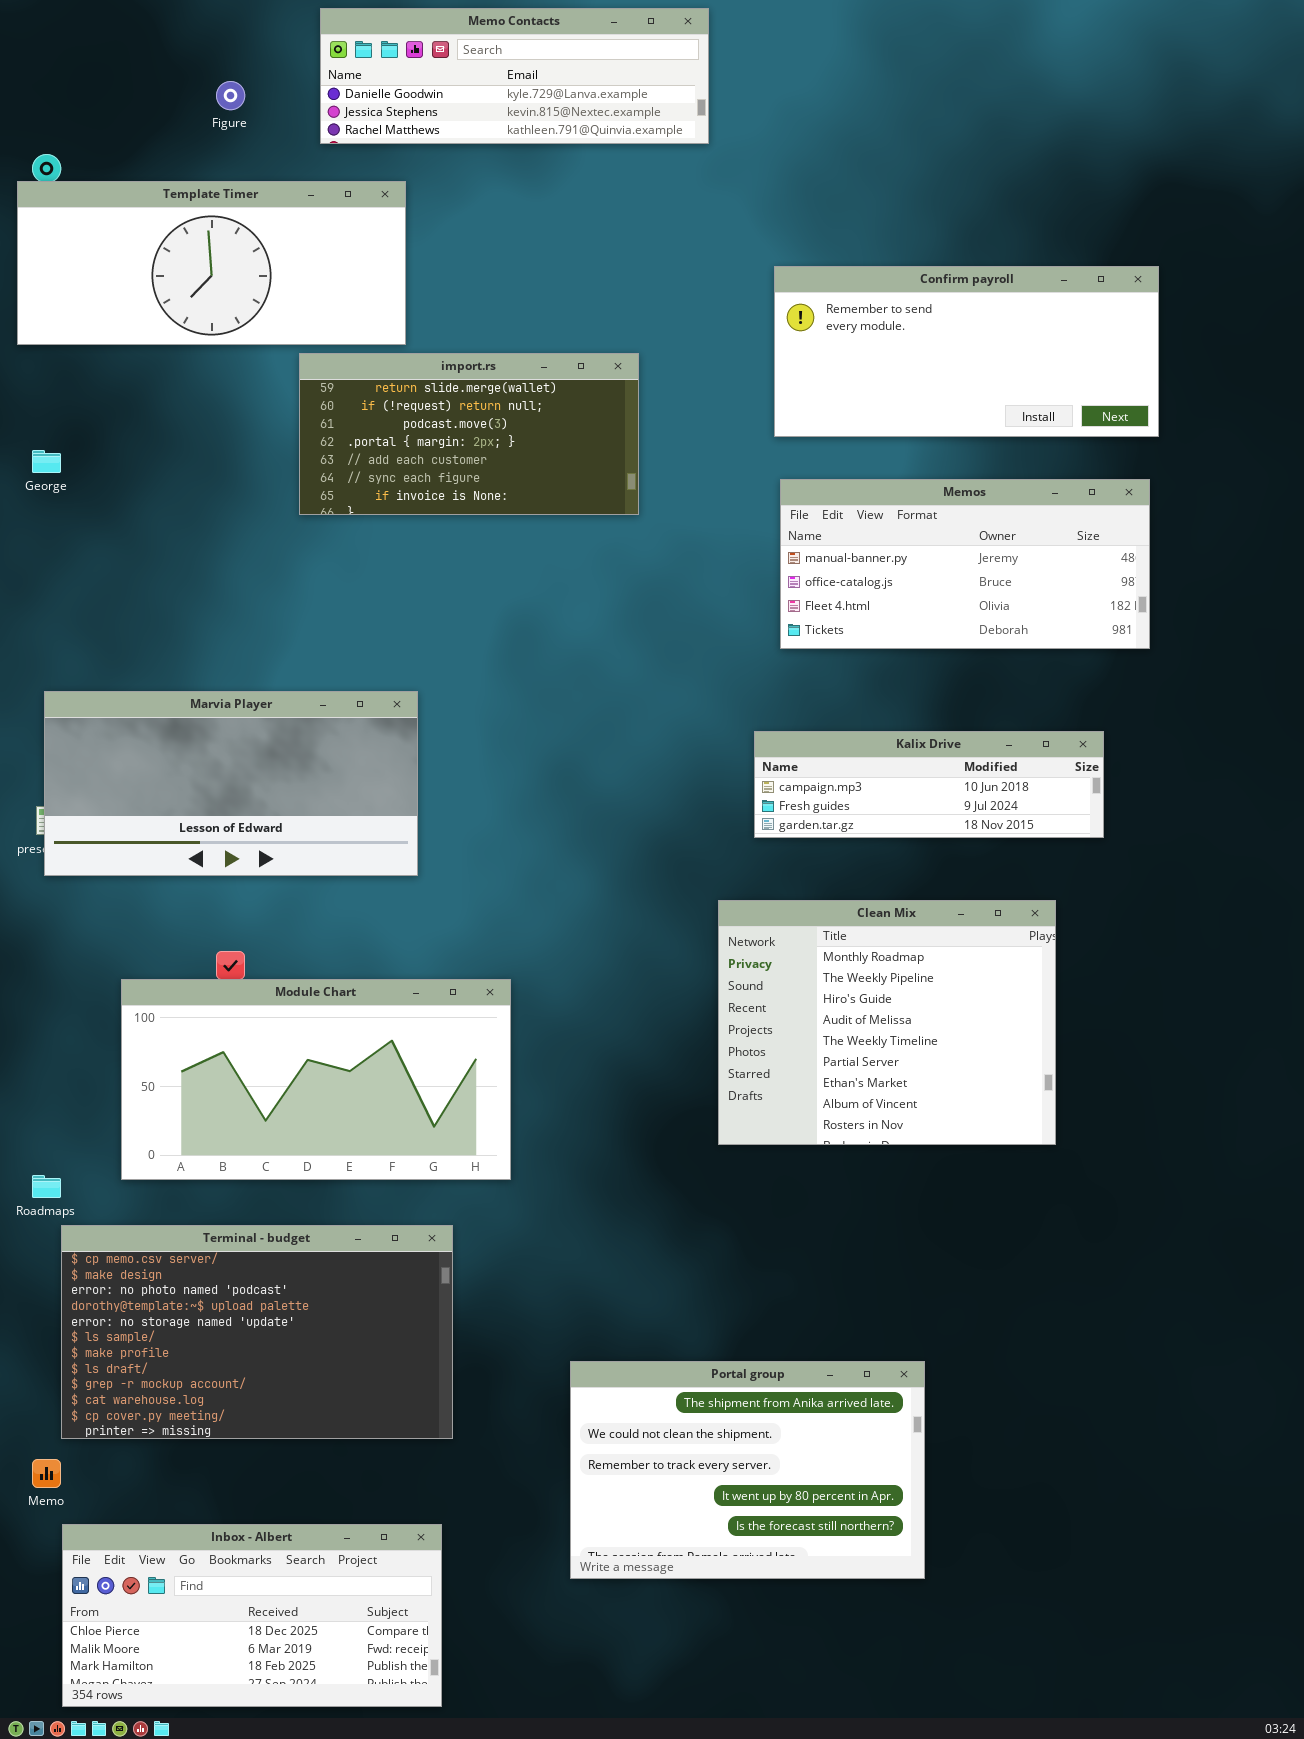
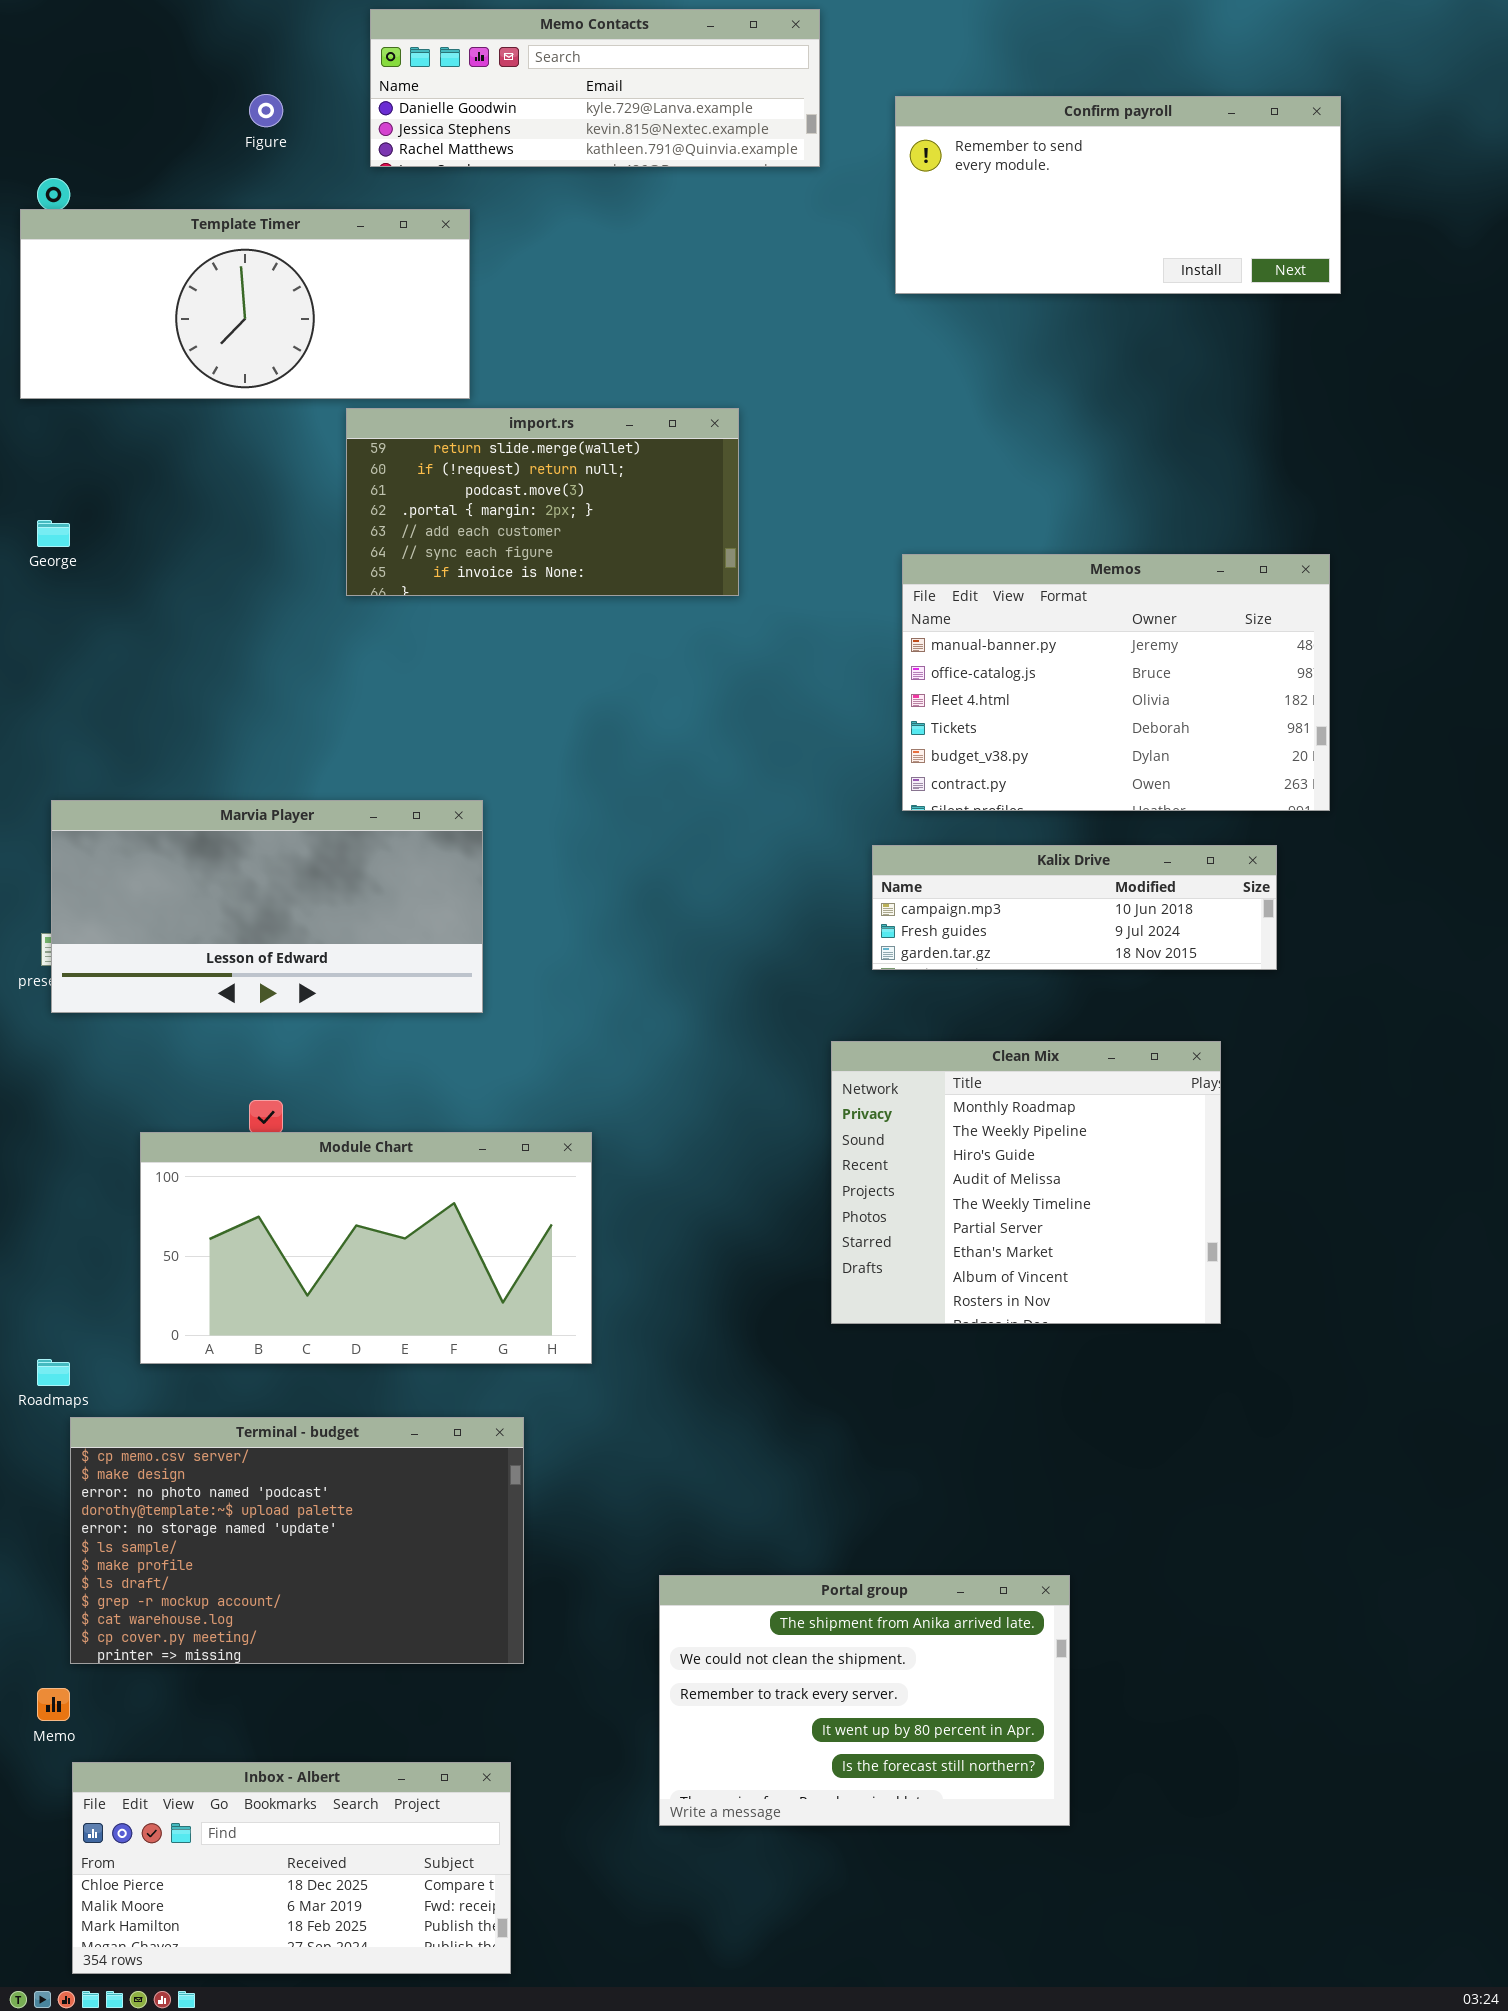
Confirm payroll: [774,266,1159,437] -> [895,96,1341,294], moved
Memos: [780,479,1150,649] -> [902,554,1330,811], resized

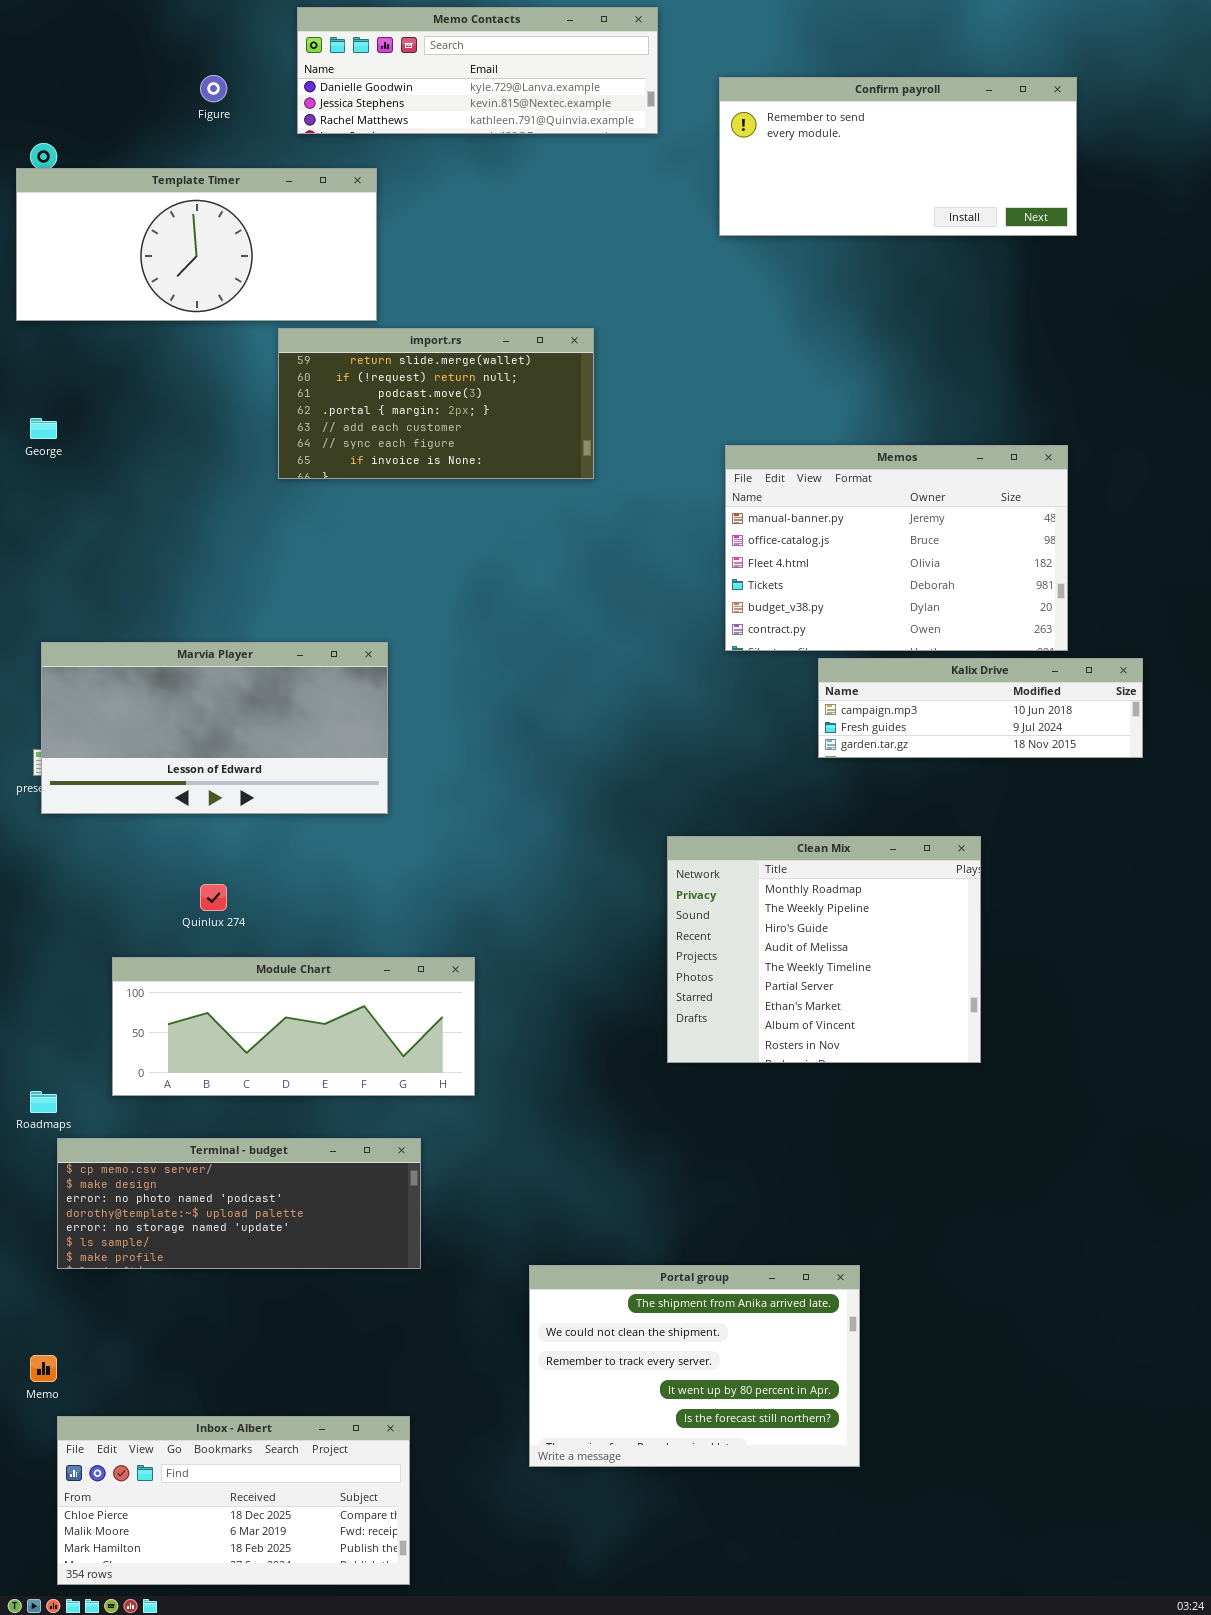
Kalix Drive: [872,845,1277,970] -> [818,658,1143,758], moved
Module Chart: [140,1132,592,1364] -> [112,957,475,1096], resized
Terminal - budget: [70,1417,524,1664] -> [57,1138,421,1269], resized

